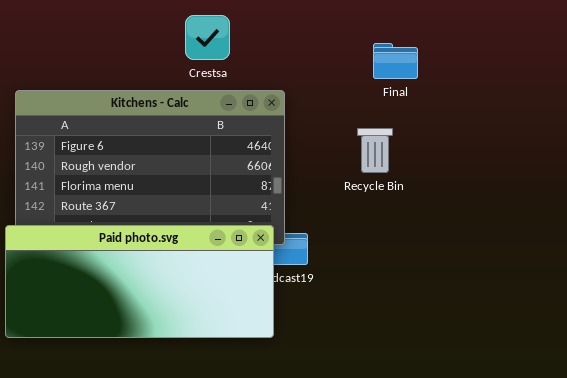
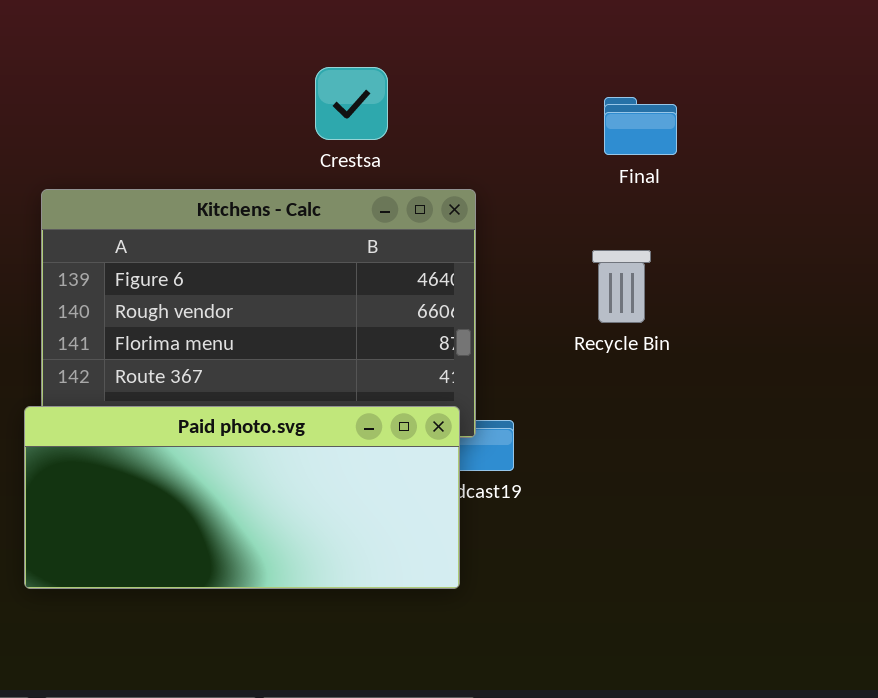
Final: [373,43,418,79] -> [604,97,677,155], moved

